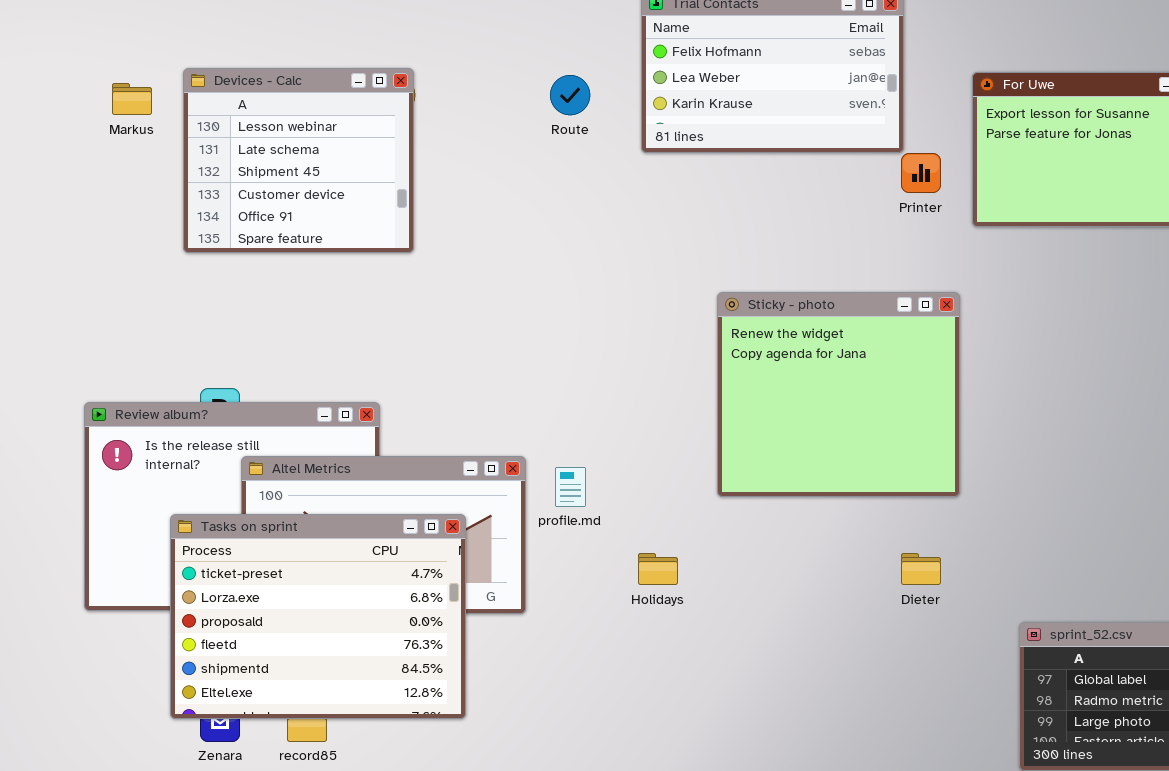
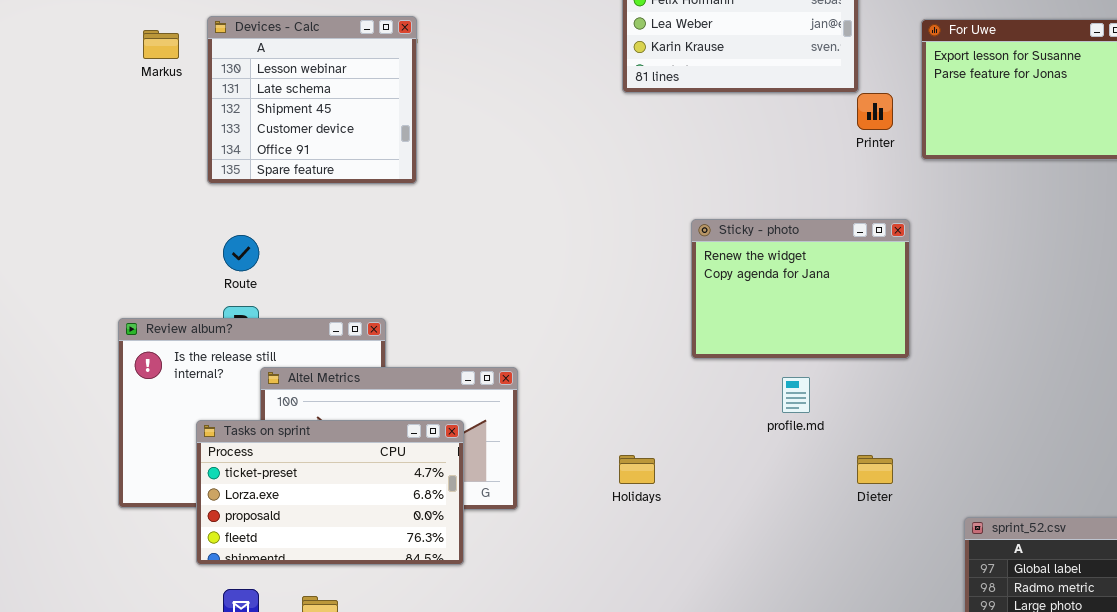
Route: [550,75,590,115] -> [223,235,259,271], moved
Sticky - photo: [717,292,960,497] -> [691,219,910,359], resized
profile.md: [555,467,586,507] -> [782,377,810,413], moved
Tasks on sprint: [170,514,466,719] -> [196,420,464,565], resized

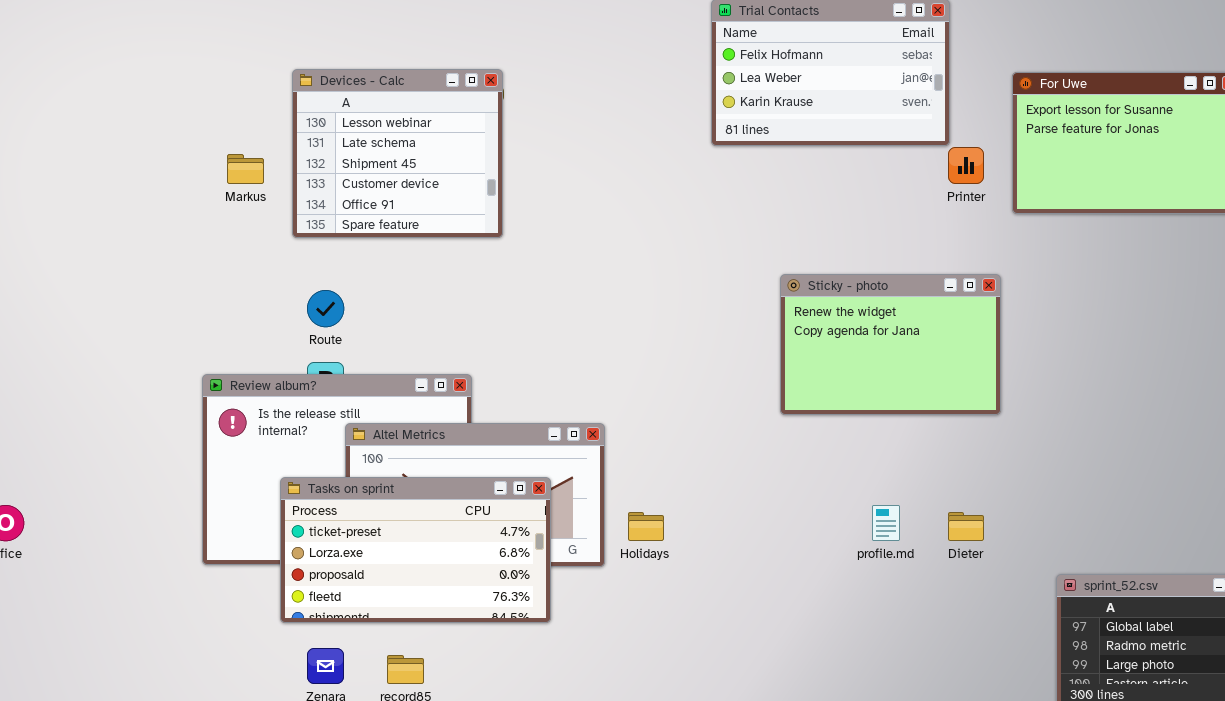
Markus: [143,30,179,59] -> [227,154,264,184], moved
profile.md: [782,377,810,413] -> [872,505,900,541], moved
Holidays: [619,455,655,484] -> [628,512,664,541], moved

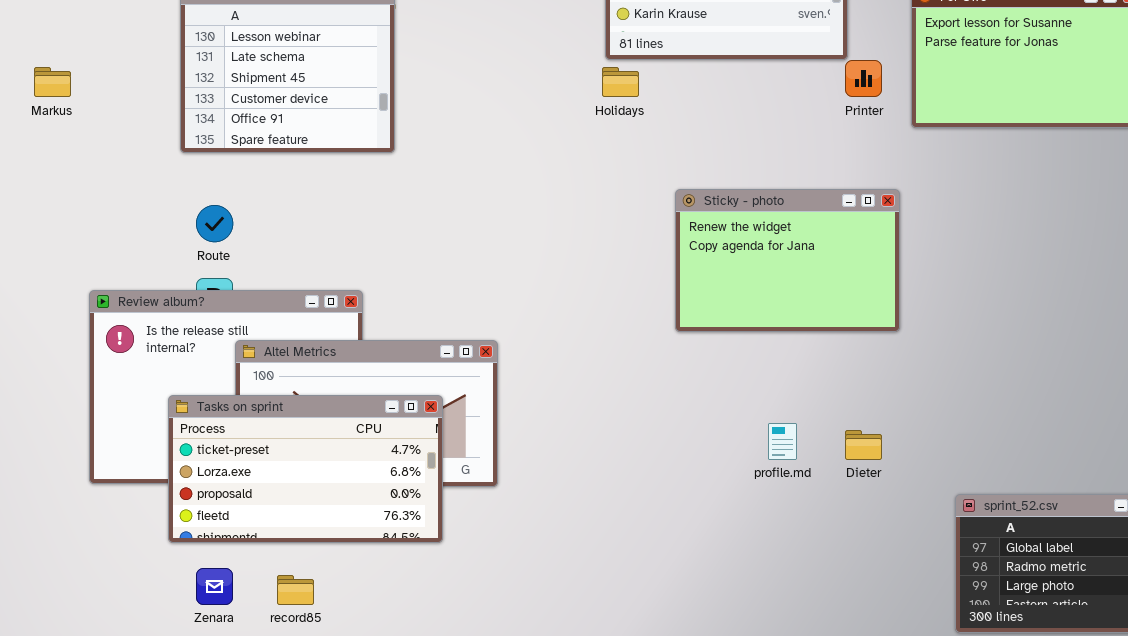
Markus: [227,154,264,184] -> [34,67,71,97], moved
Holidays: [628,512,664,541] -> [602,67,639,97], moved

